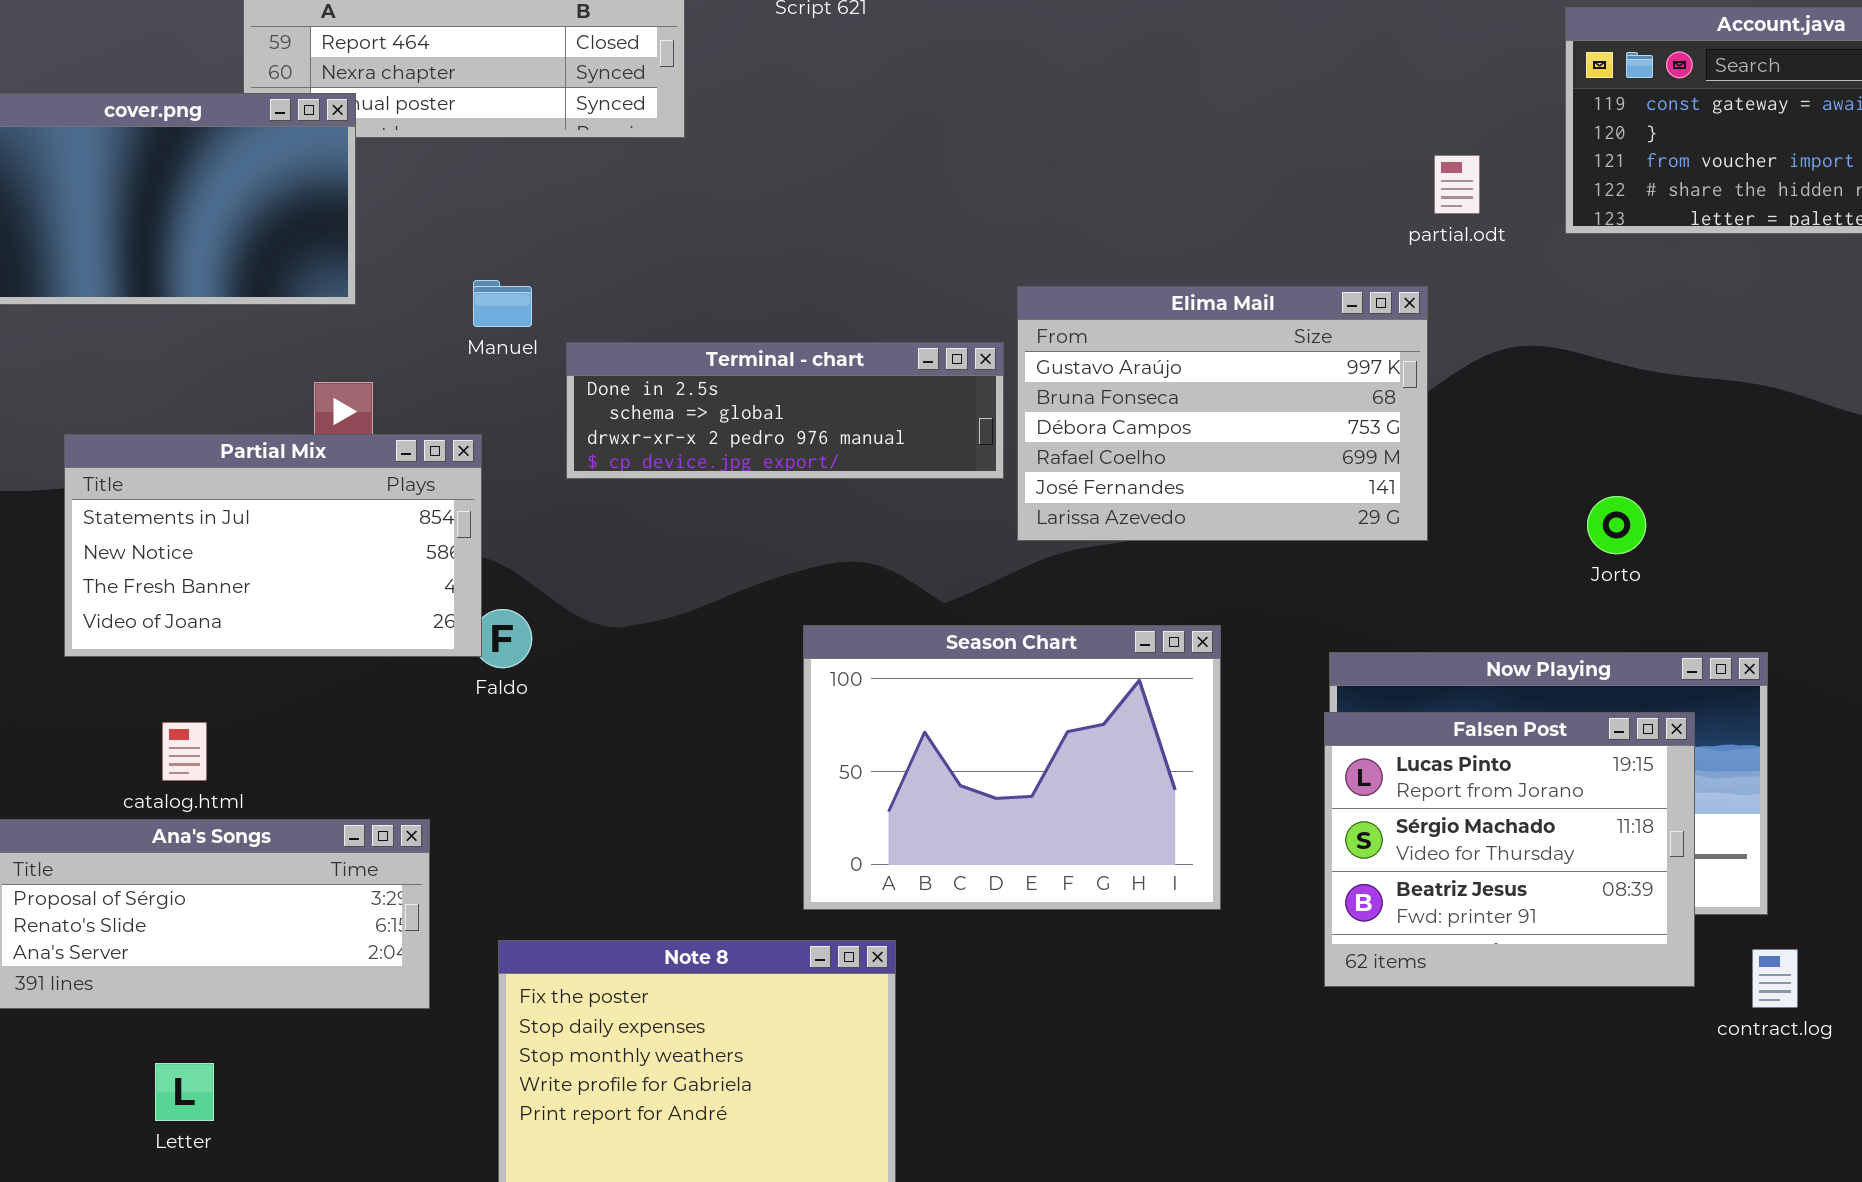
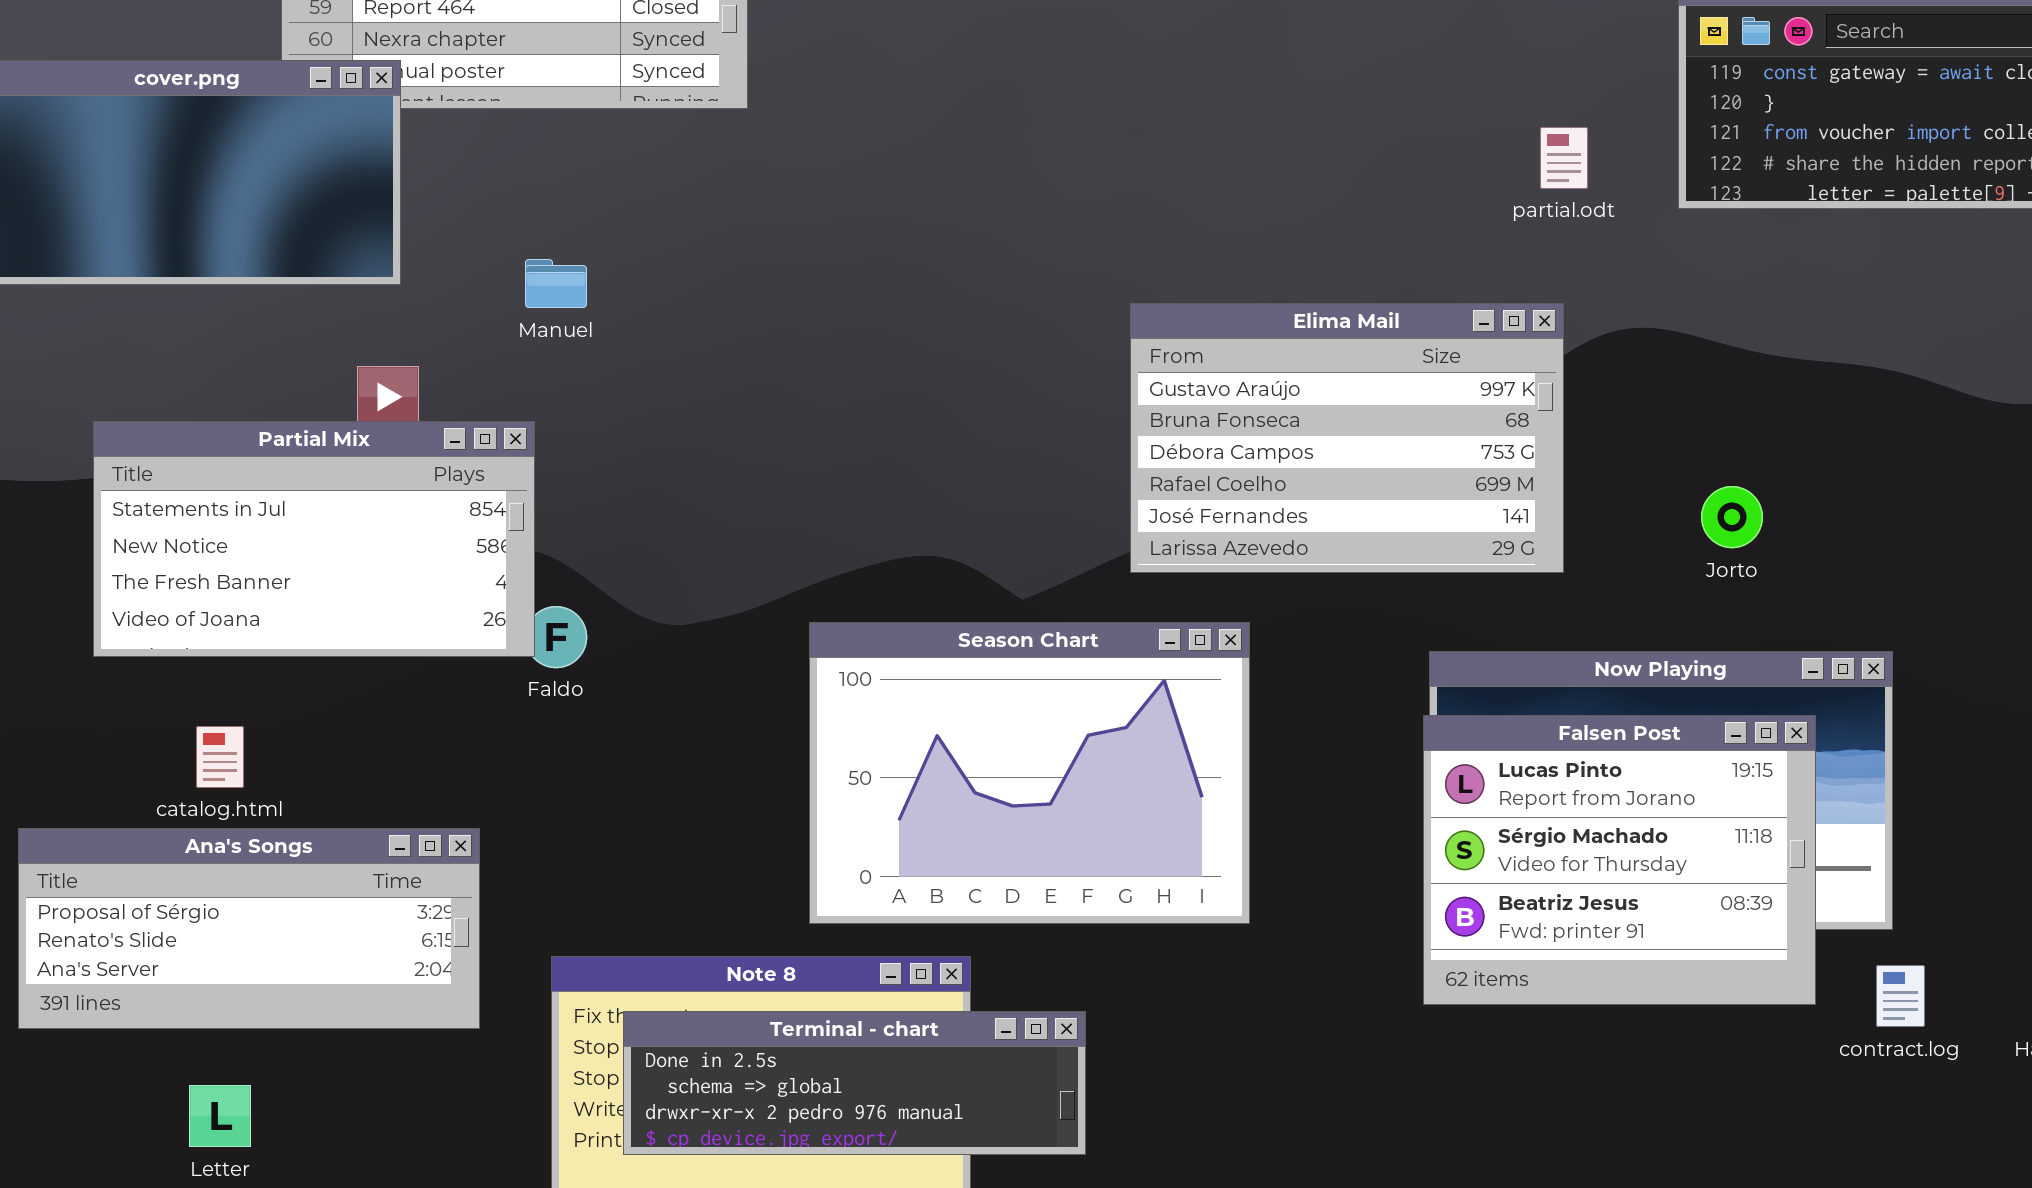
Elima Mail: [1017,286,1428,541] -> [1130,303,1564,573], moved
Terminal - chart: [566,342,1004,479] -> [623,1011,1086,1155], moved
Season Chart: [803,625,1221,910] -> [809,622,1250,924], moved

